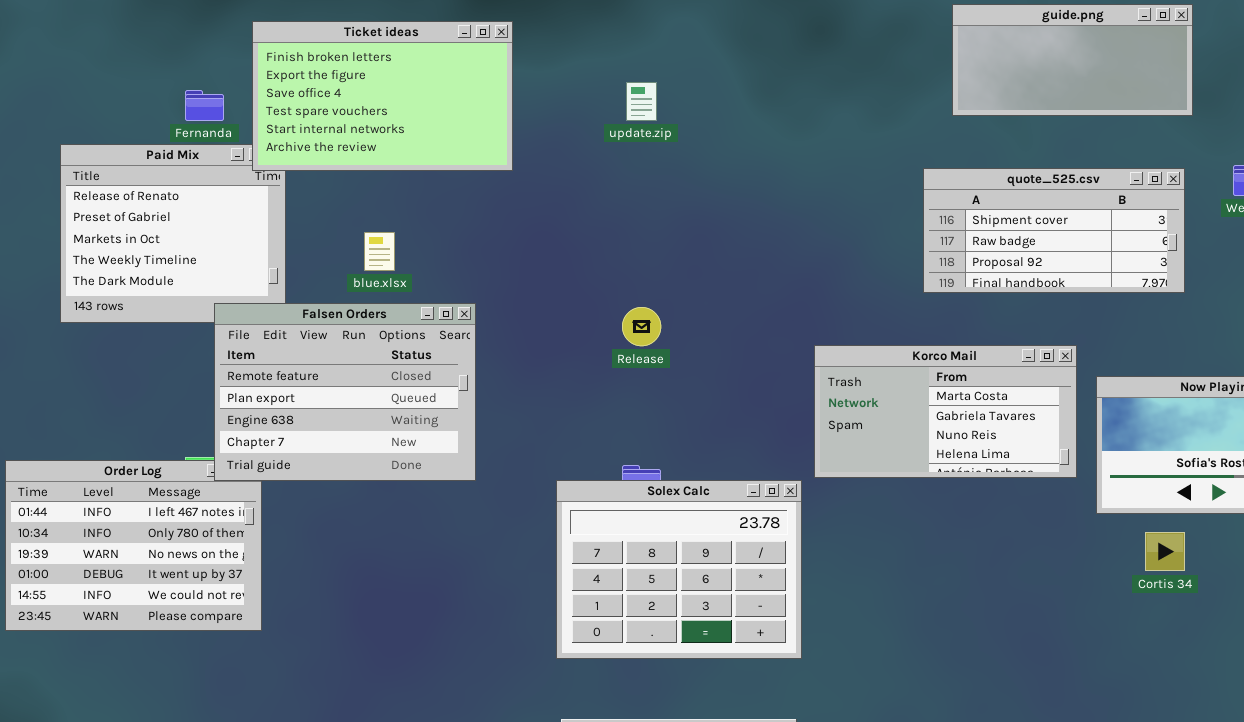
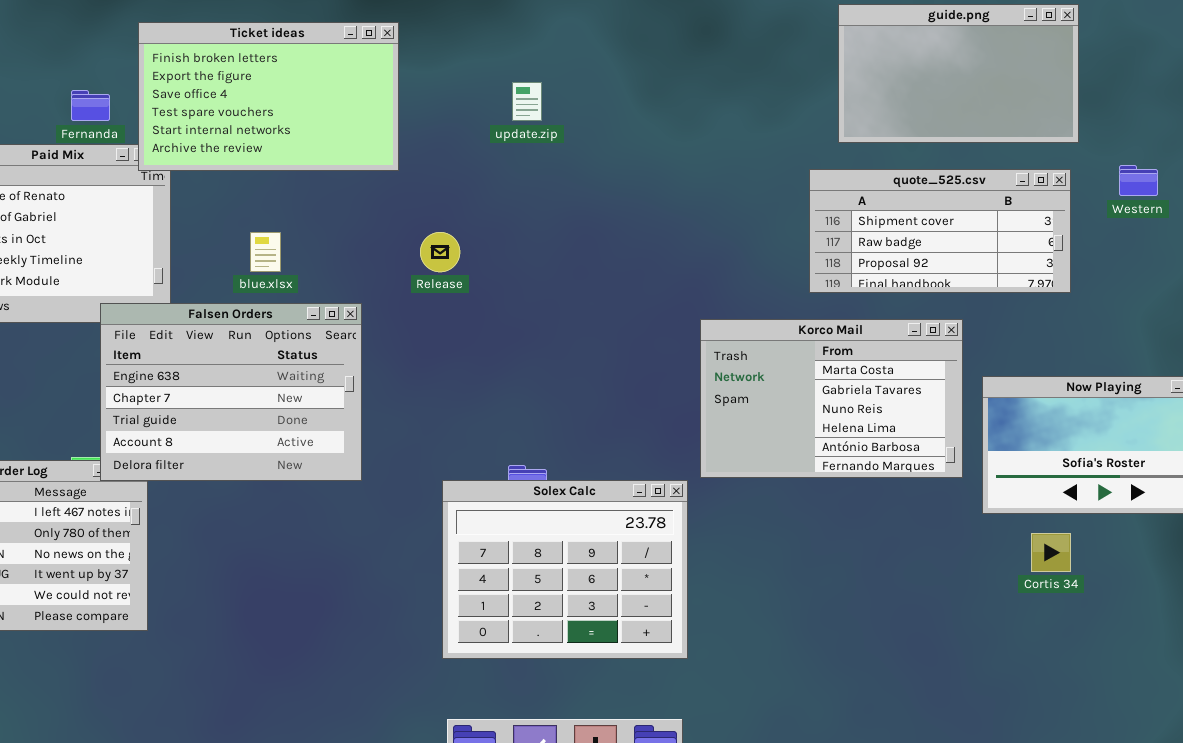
guide.png: [952,4,1193,116] -> [838,4,1079,143], resized
Falsen Orders: [214,303,476,481] -> [100,303,362,481], scrolled down 2 rows
Release: [622,307,661,346] -> [420,232,460,272], moved
Korco Mail: [814,345,1077,478] -> [700,319,963,478], resized

